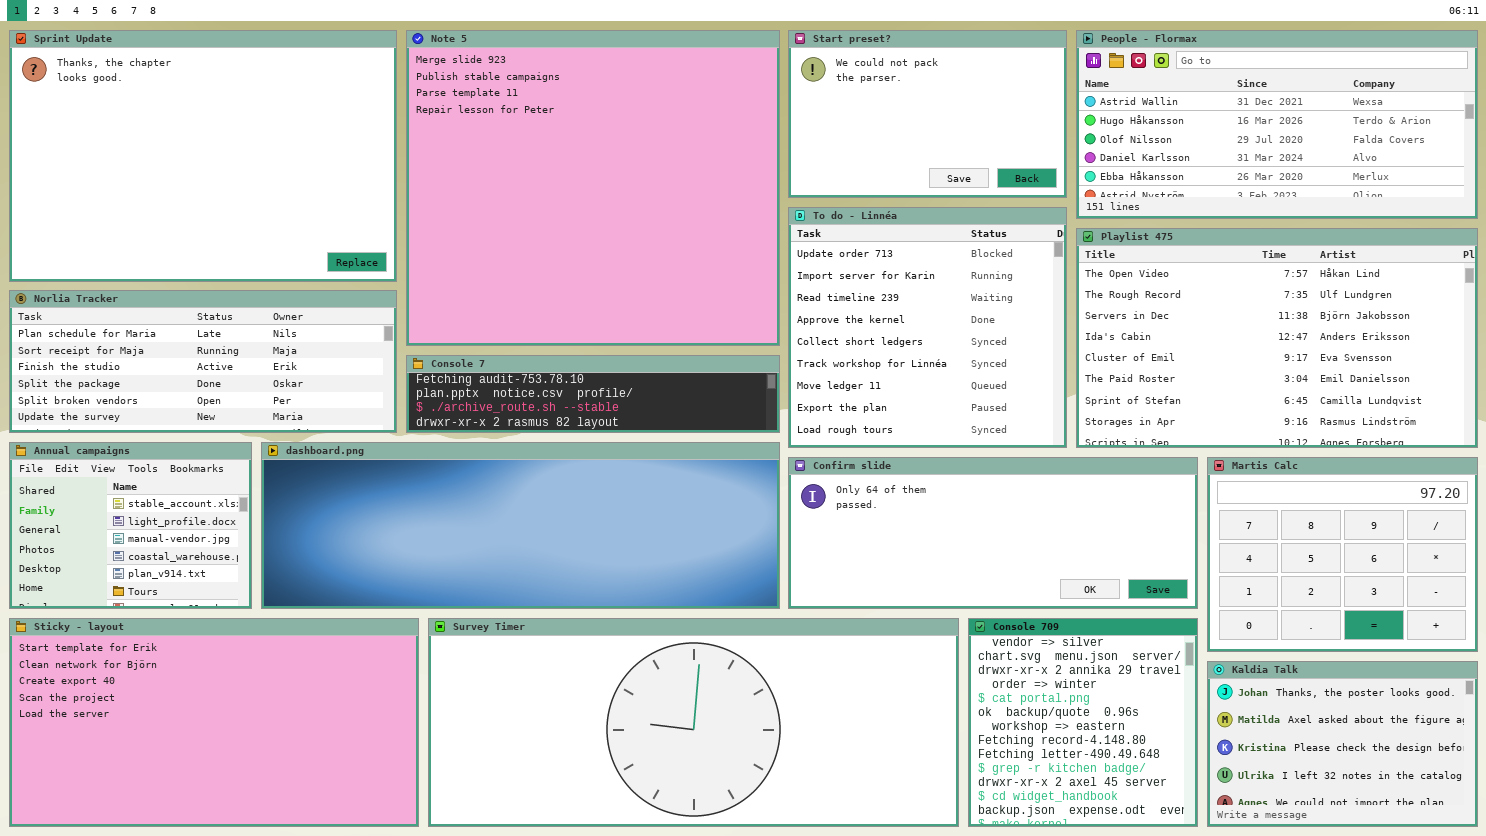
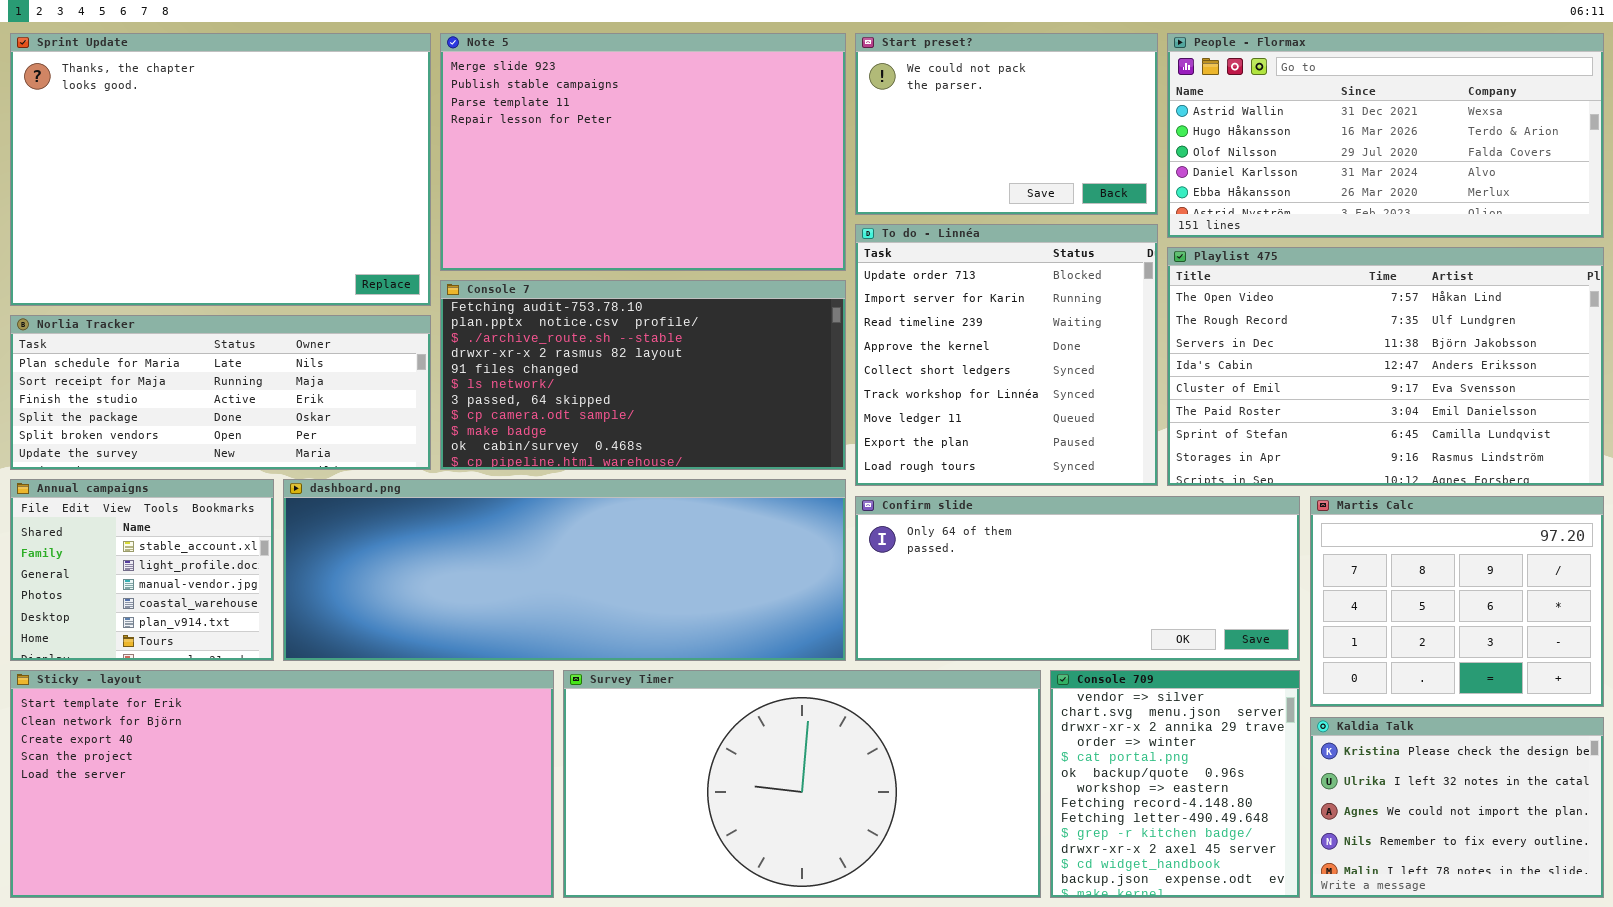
Note 5: [406,30,780,346] -> [440,33,846,271], resized
Console 7: [406,355,780,433] -> [440,280,846,470], resized
Sticky - layout: [9,618,419,827] -> [10,670,554,898], resized
Survey Timer: [428,618,959,827] -> [563,670,1041,898], resized
Kaldia Talk: [1207,661,1478,827] -> [1310,717,1604,898], scrolled down 2 rows

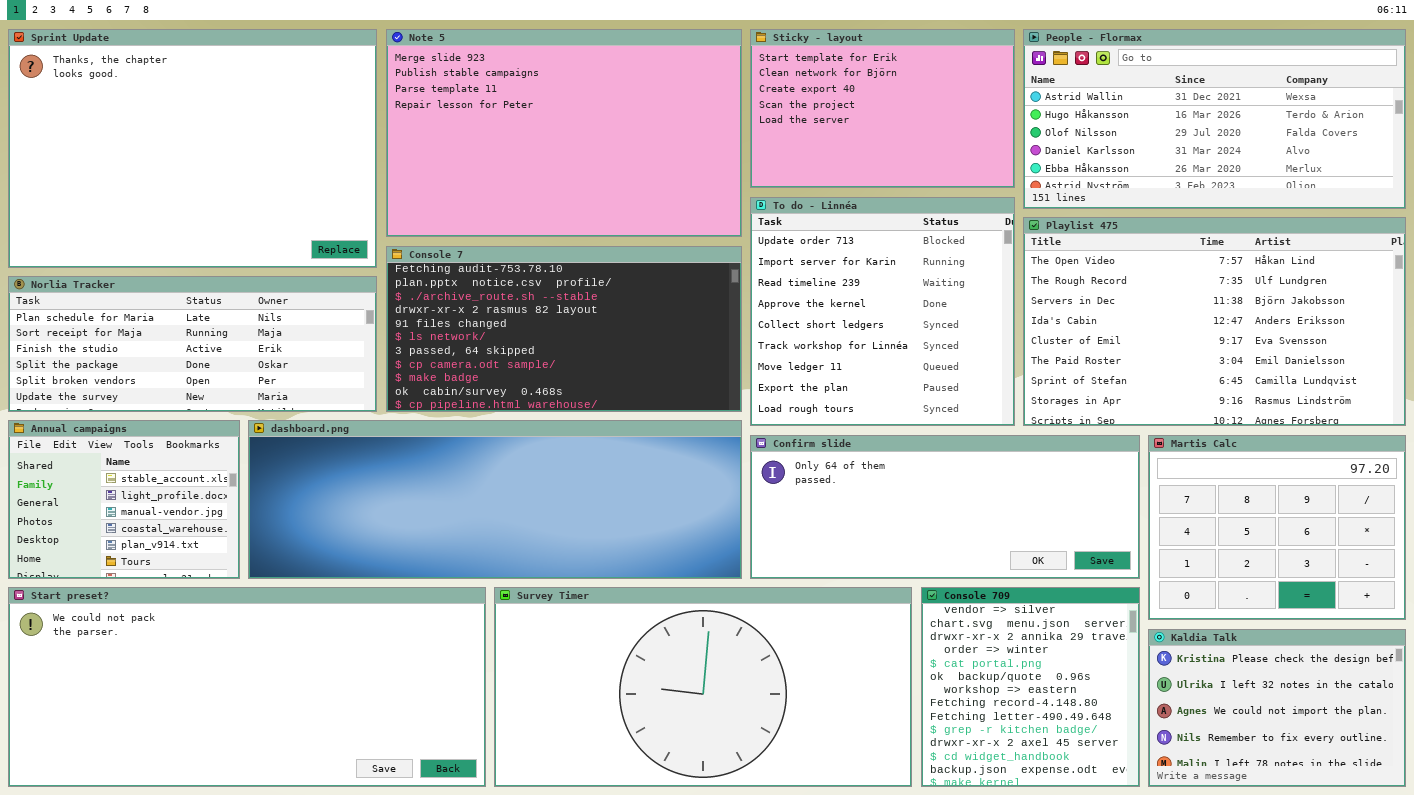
Start preset?: [855,33,1158,215] -> [8,587,486,787], moved, resized
Sticky - layout: [10,670,554,898] -> [750,29,1015,188], moved, resized

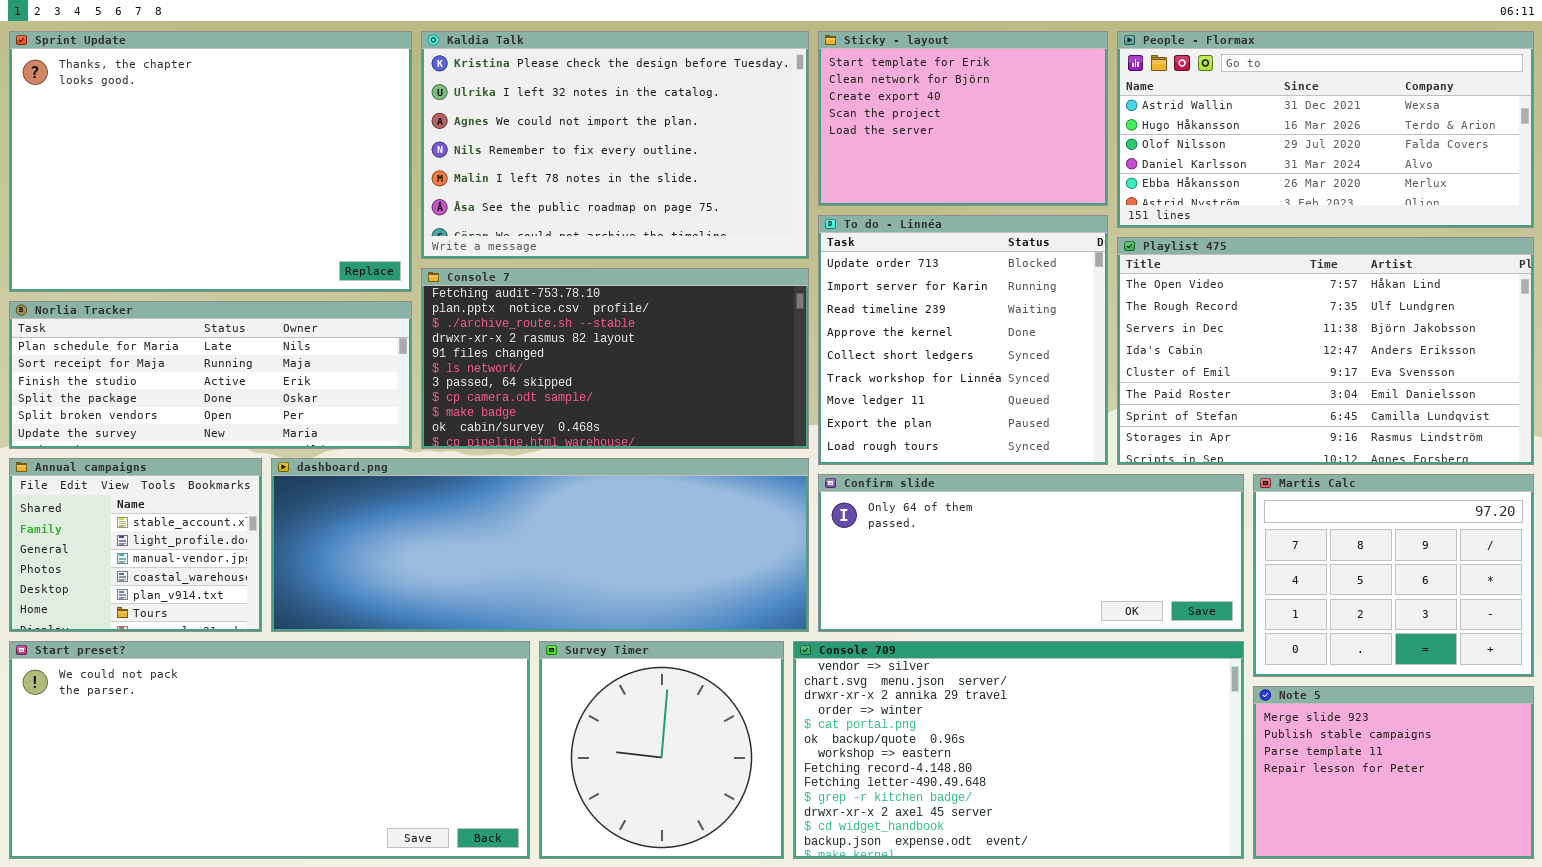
Note 5: [386,29,742,237] -> [1253,686,1534,859], moved, resized
Survey Timer: [494,587,912,787] -> [539,641,784,859], resized
Console 709: [921,587,1140,787] -> [793,641,1244,859], resized
Kaldia Talk: [1148,629,1406,787] -> [421,31,809,259], moved, resized

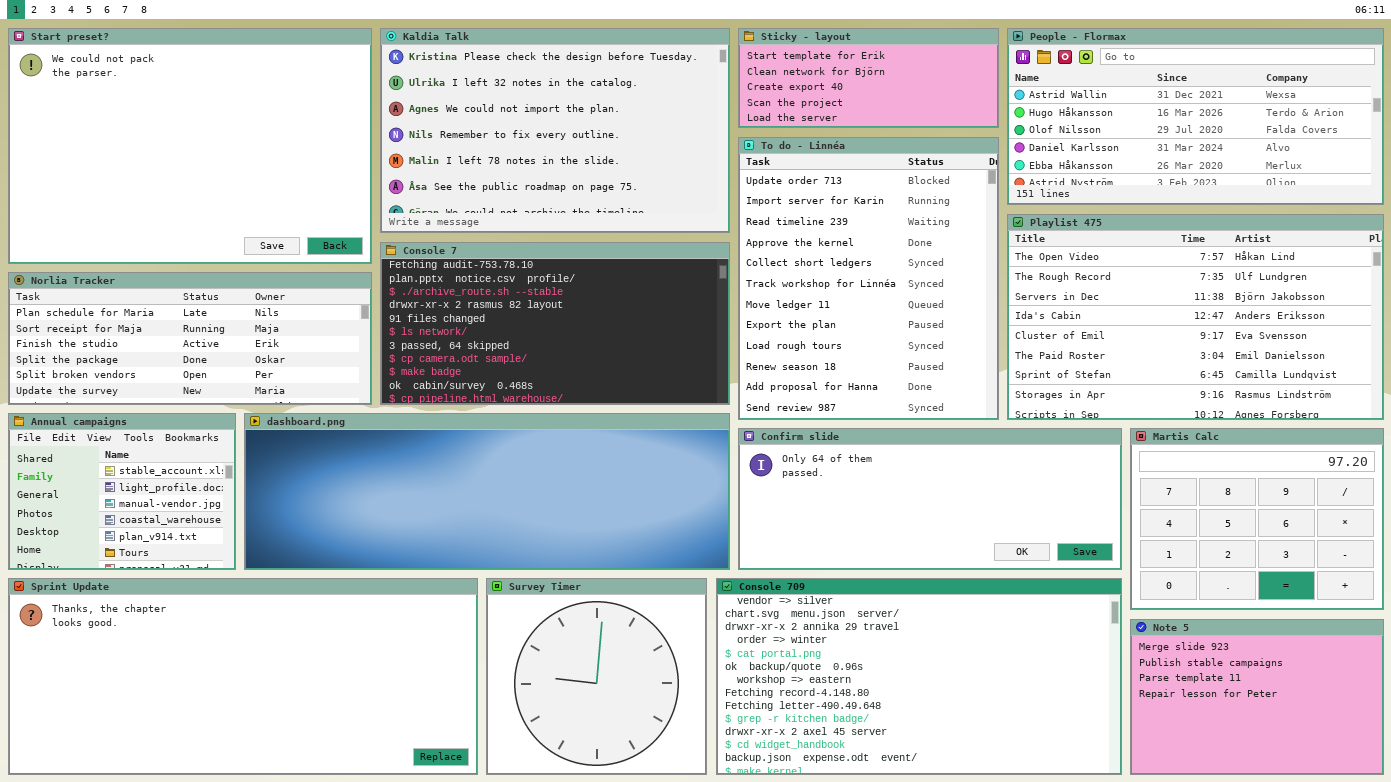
Sprint Update: [9,31,412,292] -> [8,578,478,775], moved, resized
Sticky - layout: [818,31,1108,206] -> [738,28,999,128], resized
To do - Linnéa: [818,215,1108,465] -> [738,137,999,420], resized
Start preset?: [9,641,530,859] -> [8,28,372,264], moved, resized

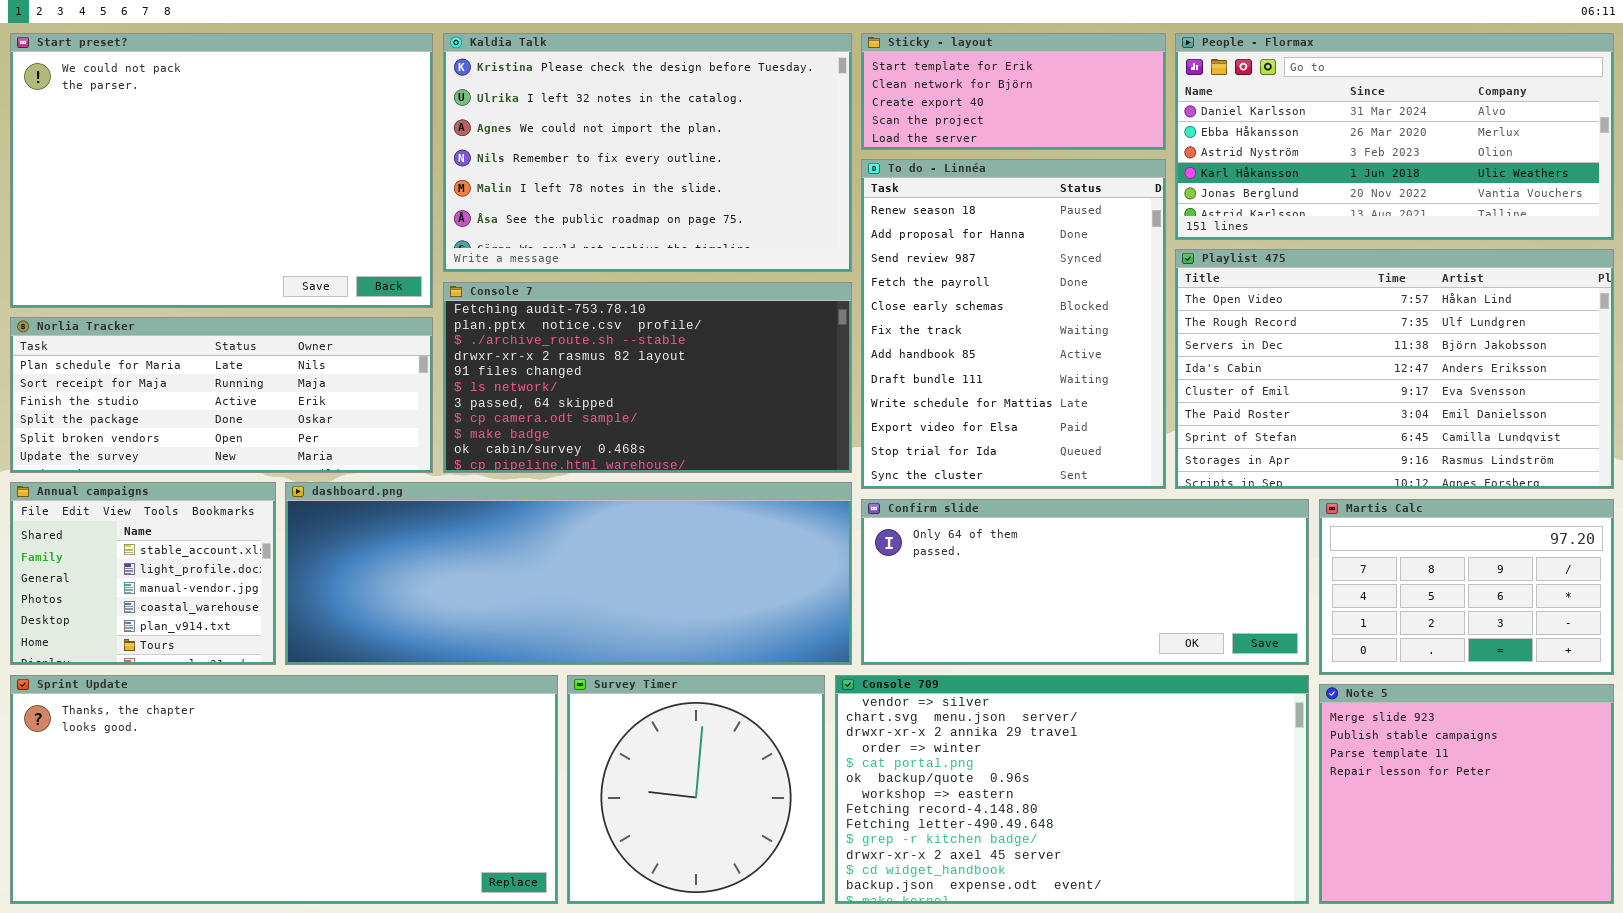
People - Flormax: [1007,28,1384,205] -> [1175,33,1614,240], scrolled down 3 rows
To do - Linnéa: [738,137,999,420] -> [861,159,1166,489], scrolled down 9 rows
Martis Calc: [1130,428,1384,610] -> [1319,499,1614,675], resized
Note 5: [1130,619,1384,775] -> [1319,684,1614,904], resized

